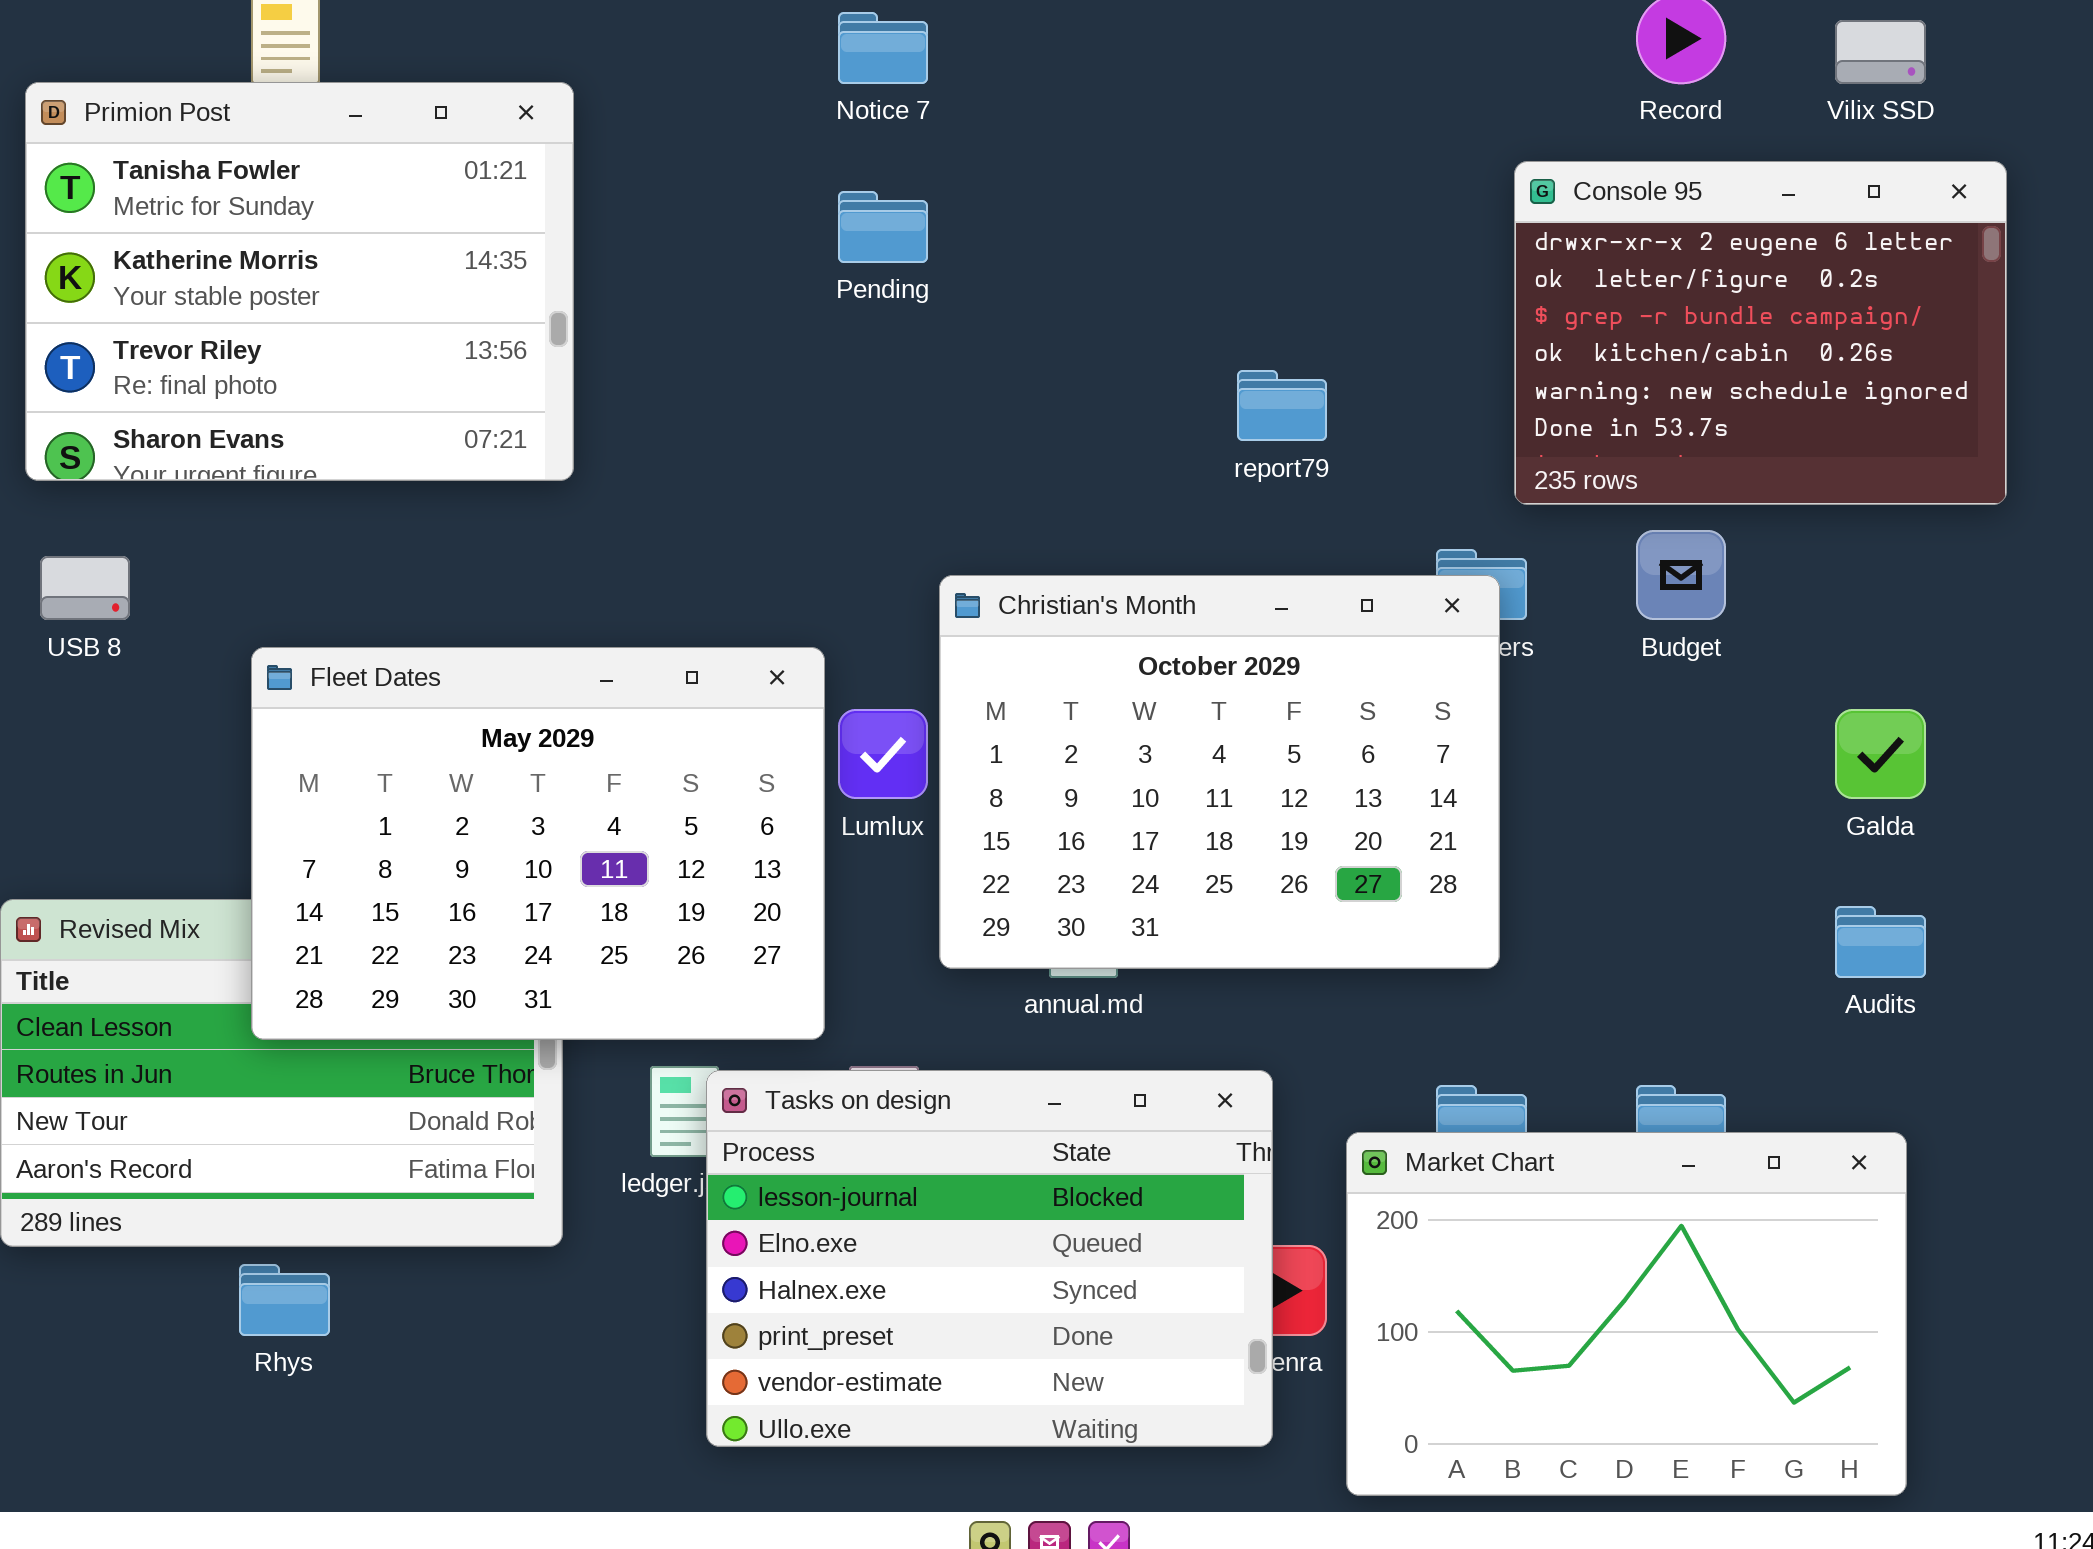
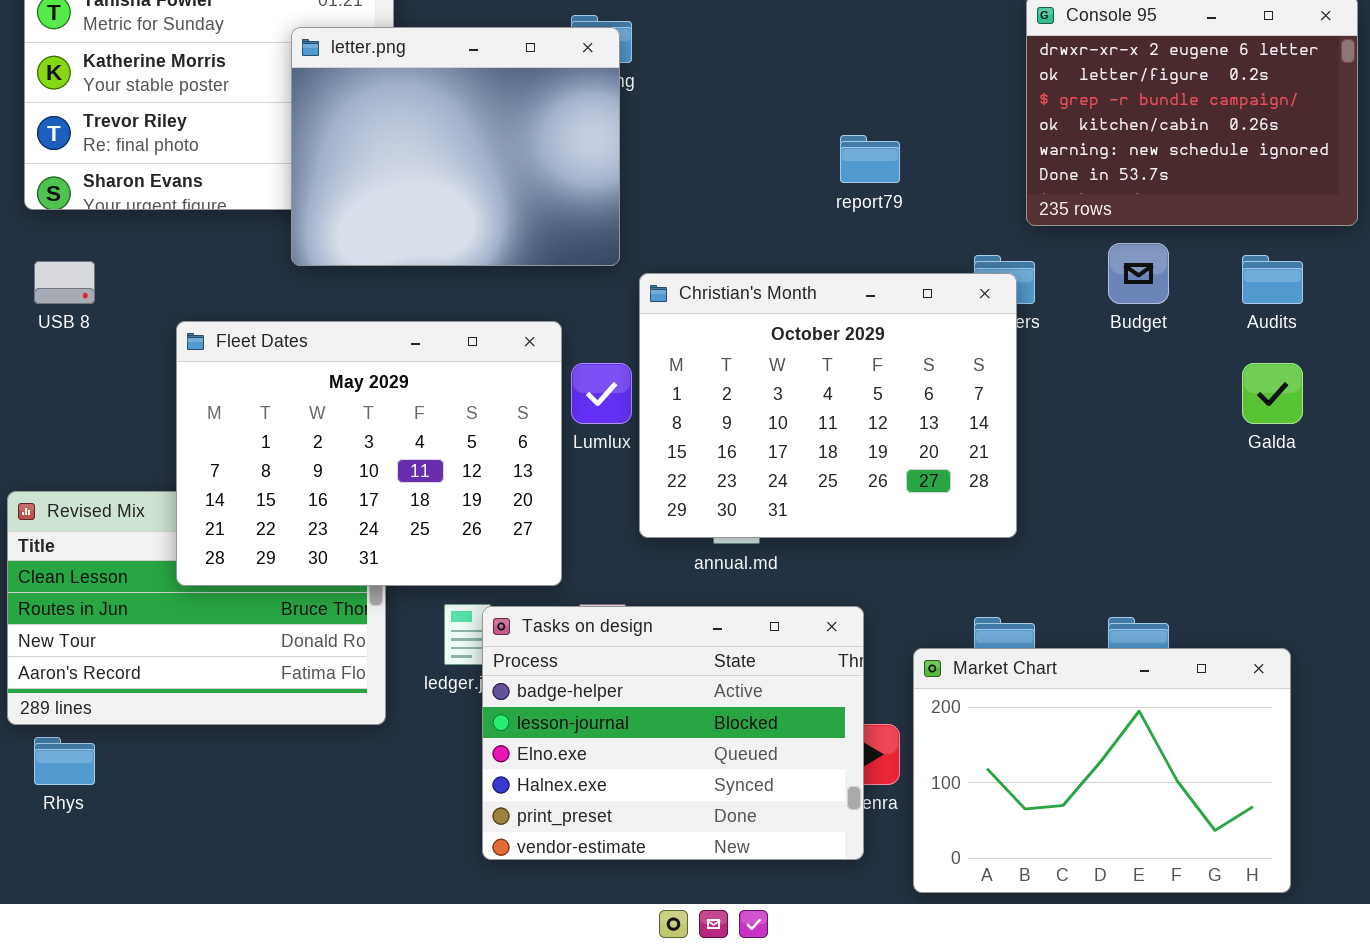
letter.png: none -> [291,27,620,266], opened
Audits: [1835,906,1926,978] -> [1242,255,1303,304], moved
Tasks on design: [706,1070,1273,1447] -> [482,606,864,860], scrolled up 1 row
Rhys: [239,1264,330,1336] -> [34,737,95,785], moved

